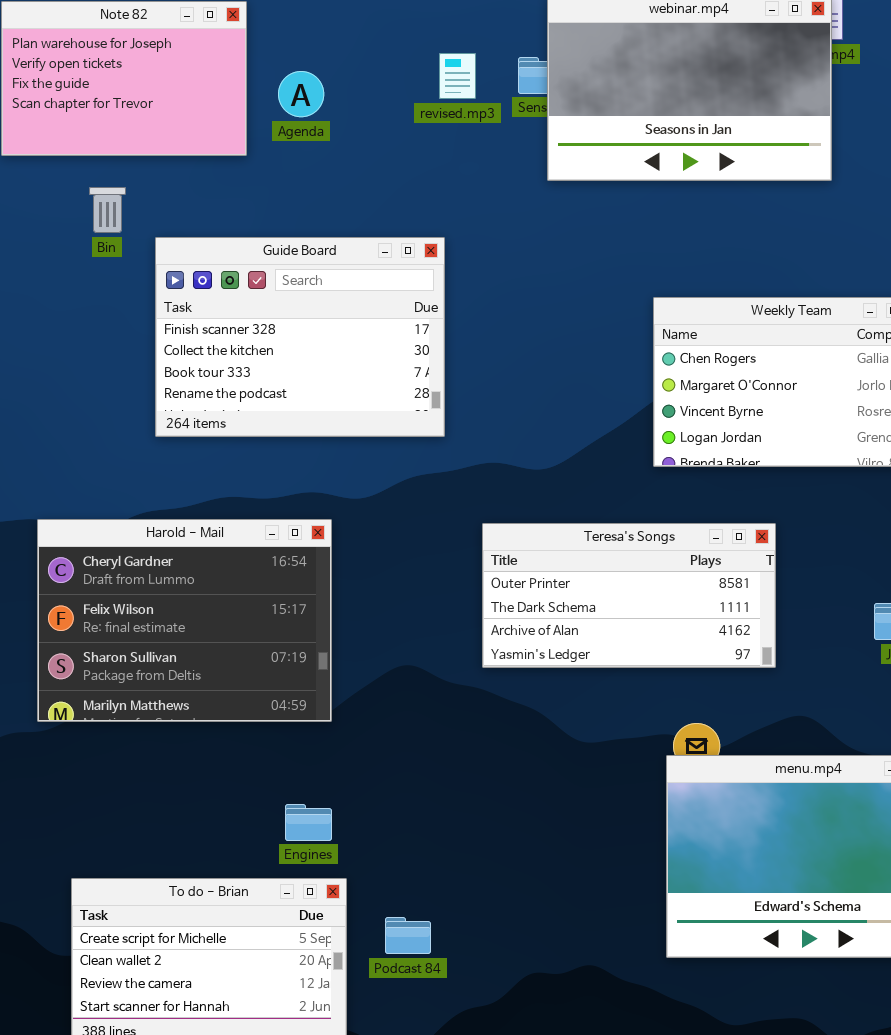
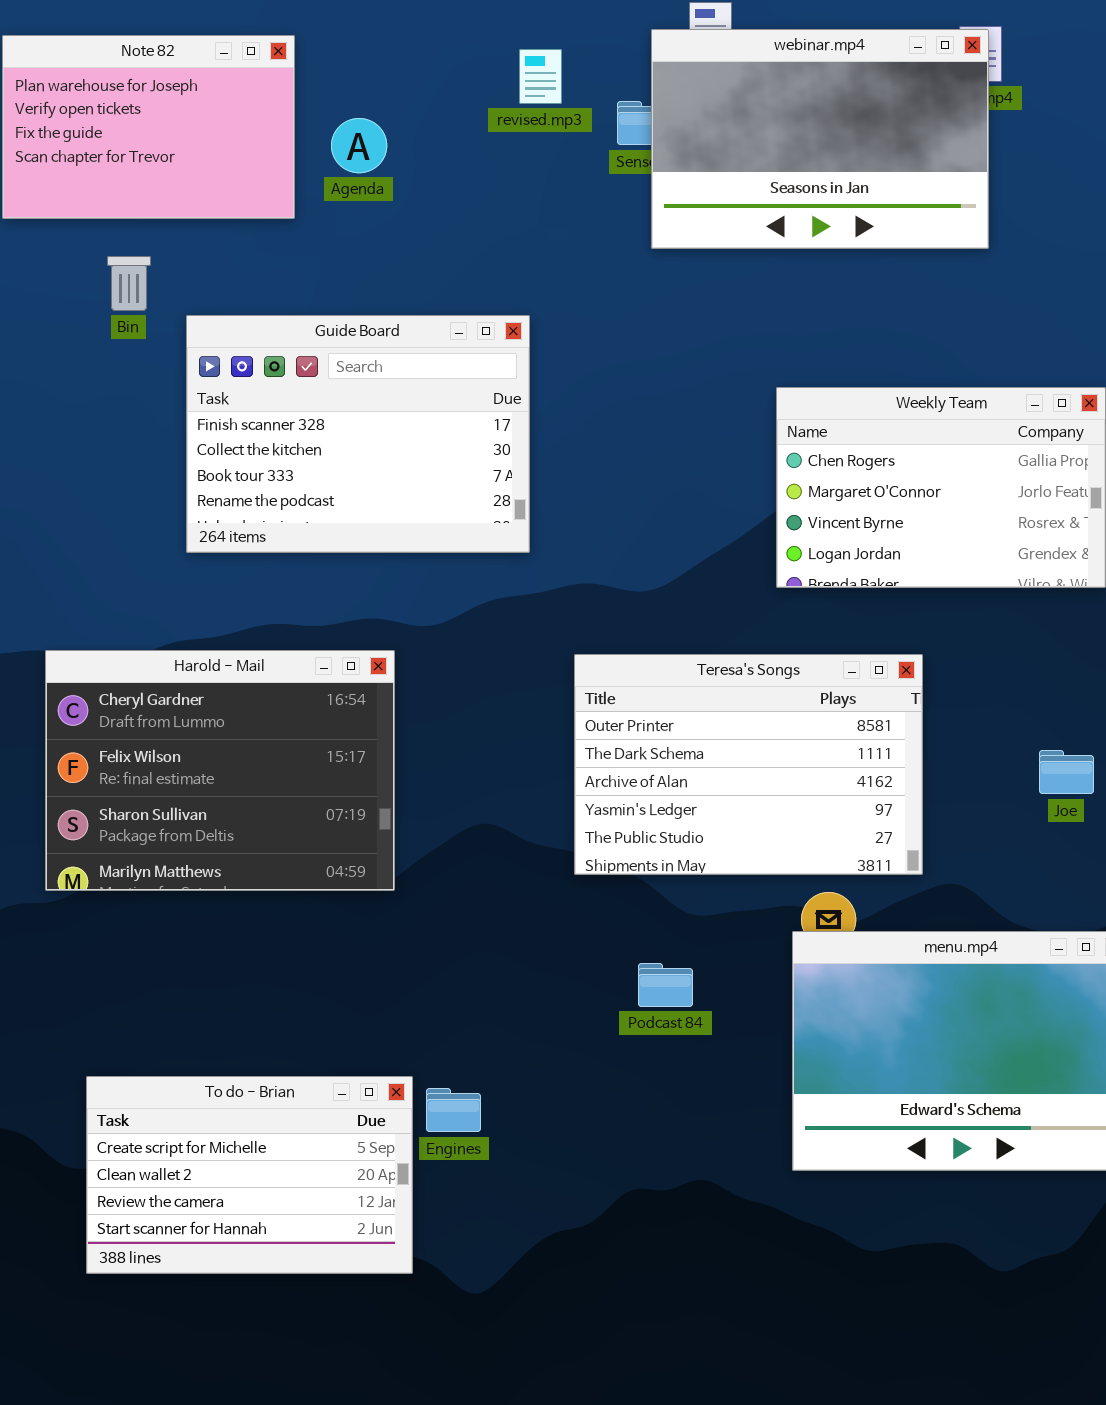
revised.mp3: [439,53,476,99] -> [519,49,562,104], moved
Teresa's Songs: [482,523,776,668] -> [574,654,923,875], resized
Engines: [285,804,332,841] -> [426,1088,481,1132], moved
Podcast 84: [385,917,431,954] -> [638,963,693,1007], moved

